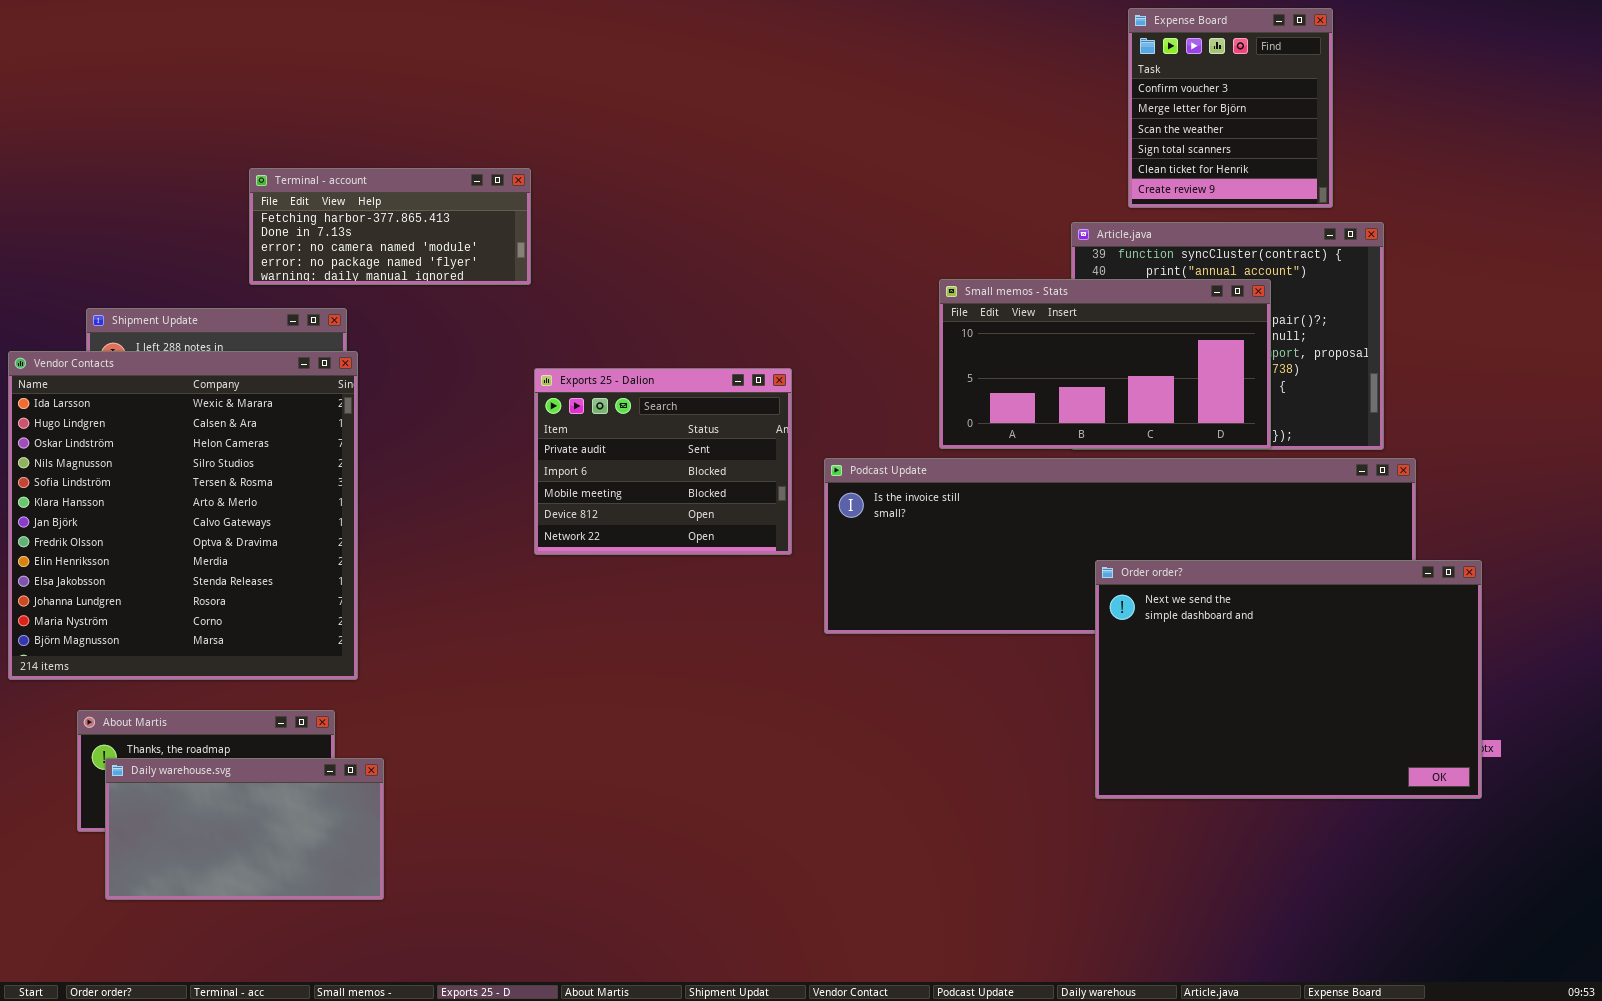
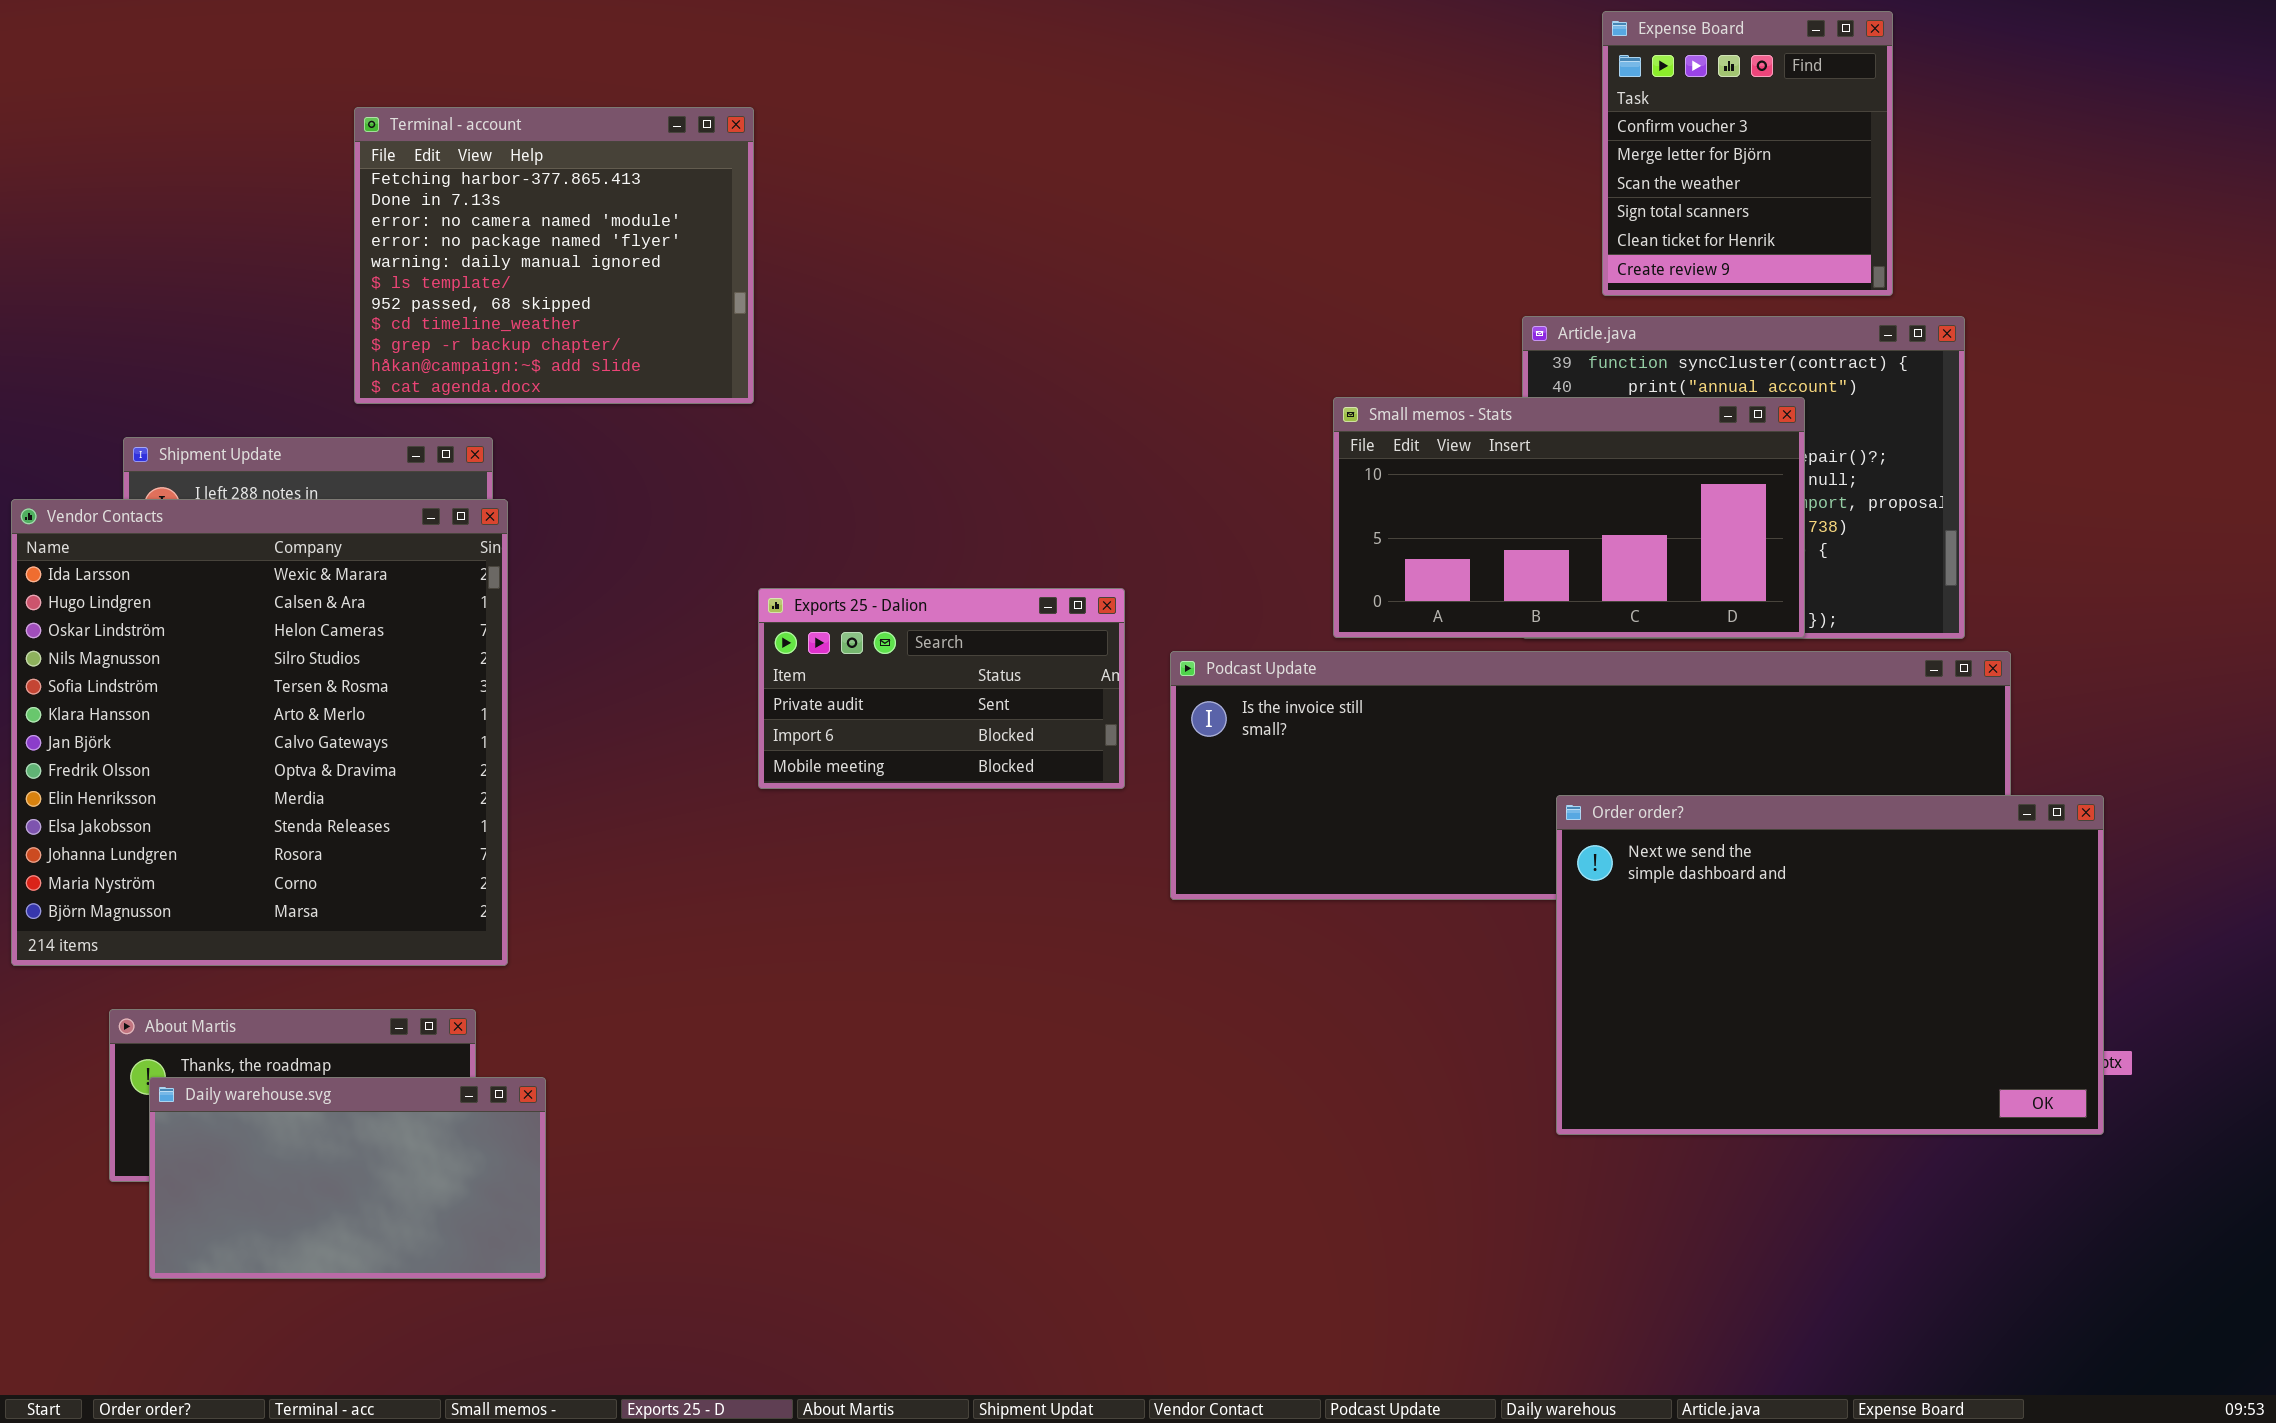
Terminal - account: [249,168,531,285] -> [354,107,754,404], resized
Exports 25 - Dalion: [534,368,792,555] -> [758,588,1125,789], resized

